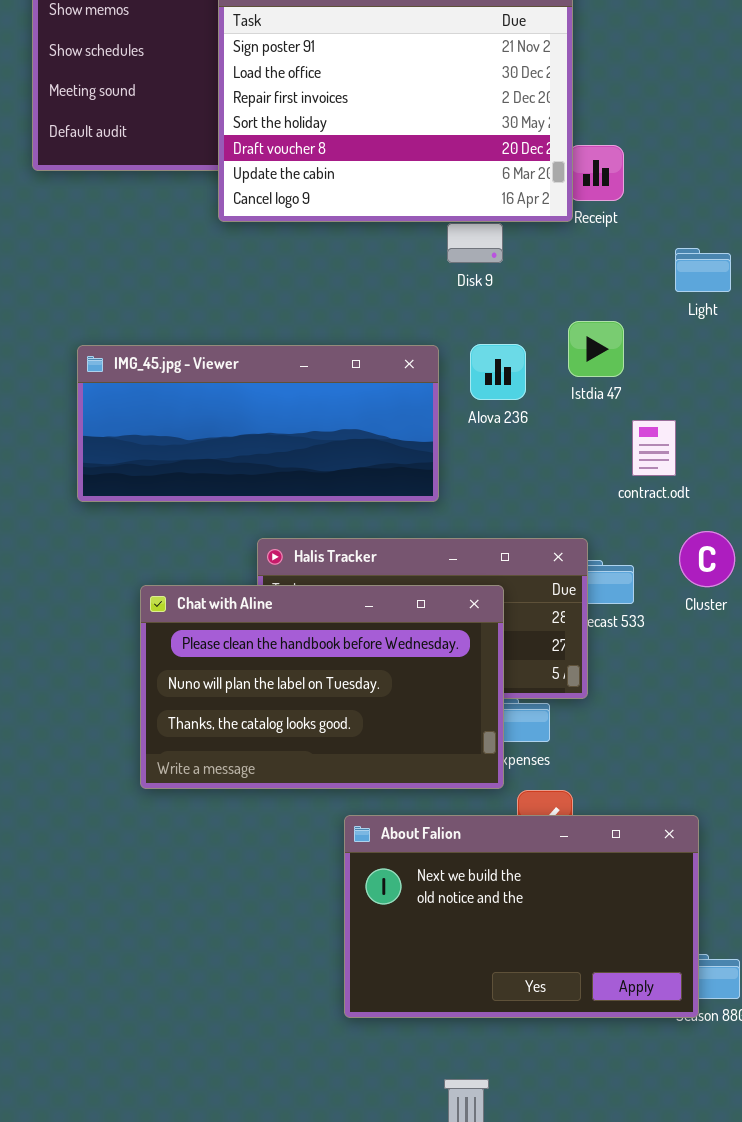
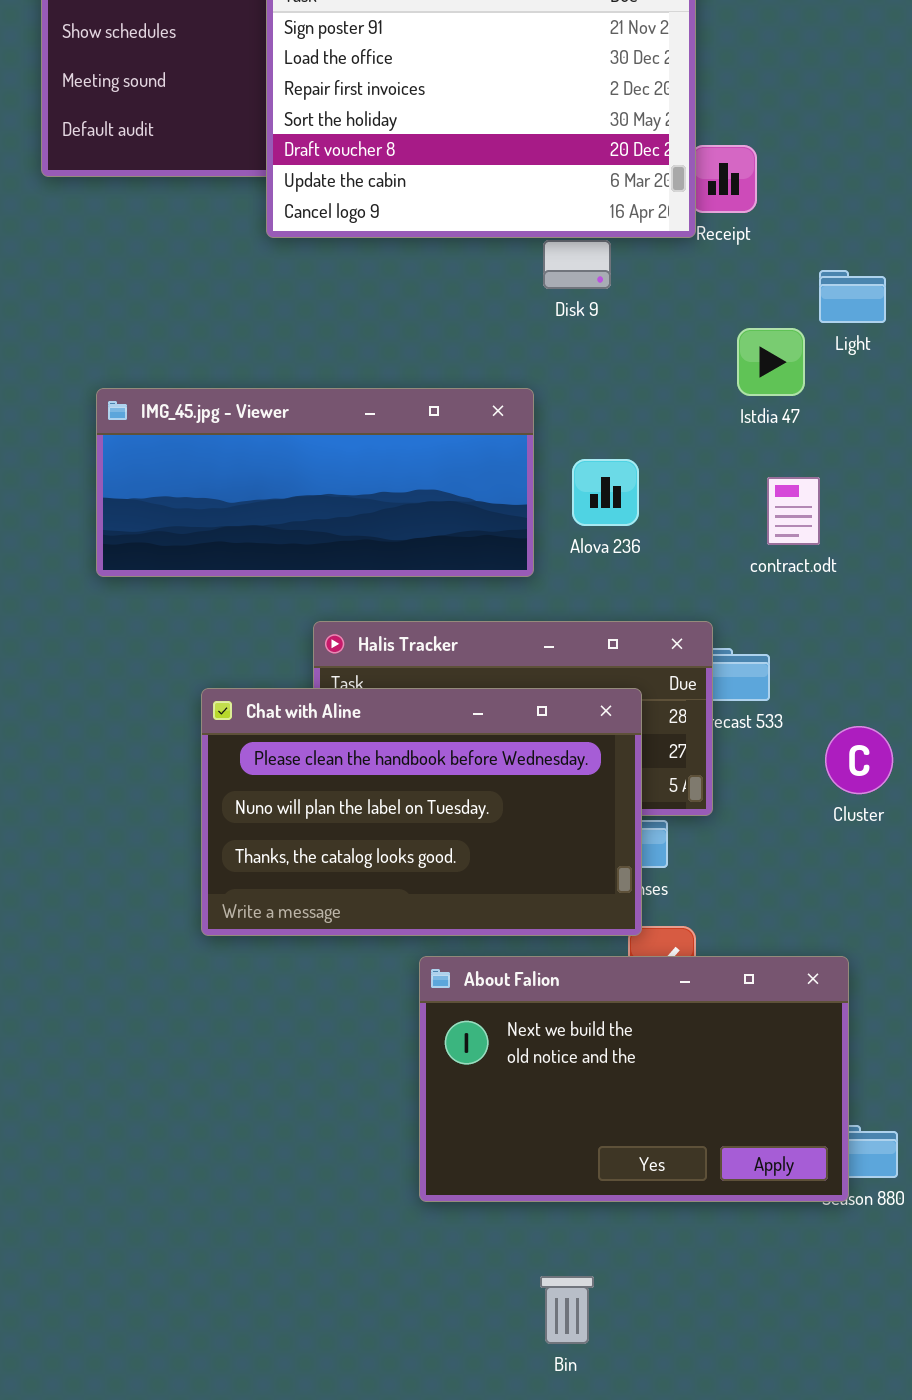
Istdia 47: [568,321,624,377] -> [737,328,805,396], moved
Alova 236: [470,344,526,400] -> [572,459,639,526], moved
Cluster: [679,531,735,587] -> [825,726,893,794], moved
Chat with Aline: [140,585,504,789] -> [201,688,642,936], moved

